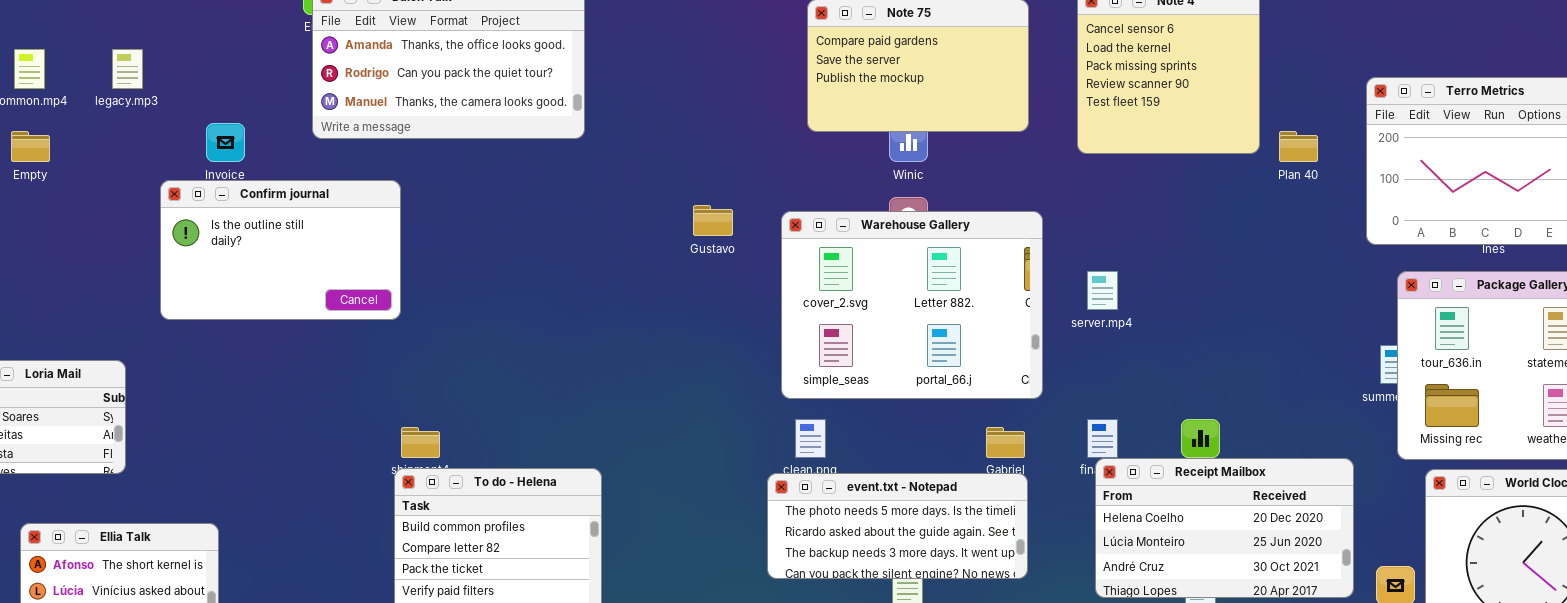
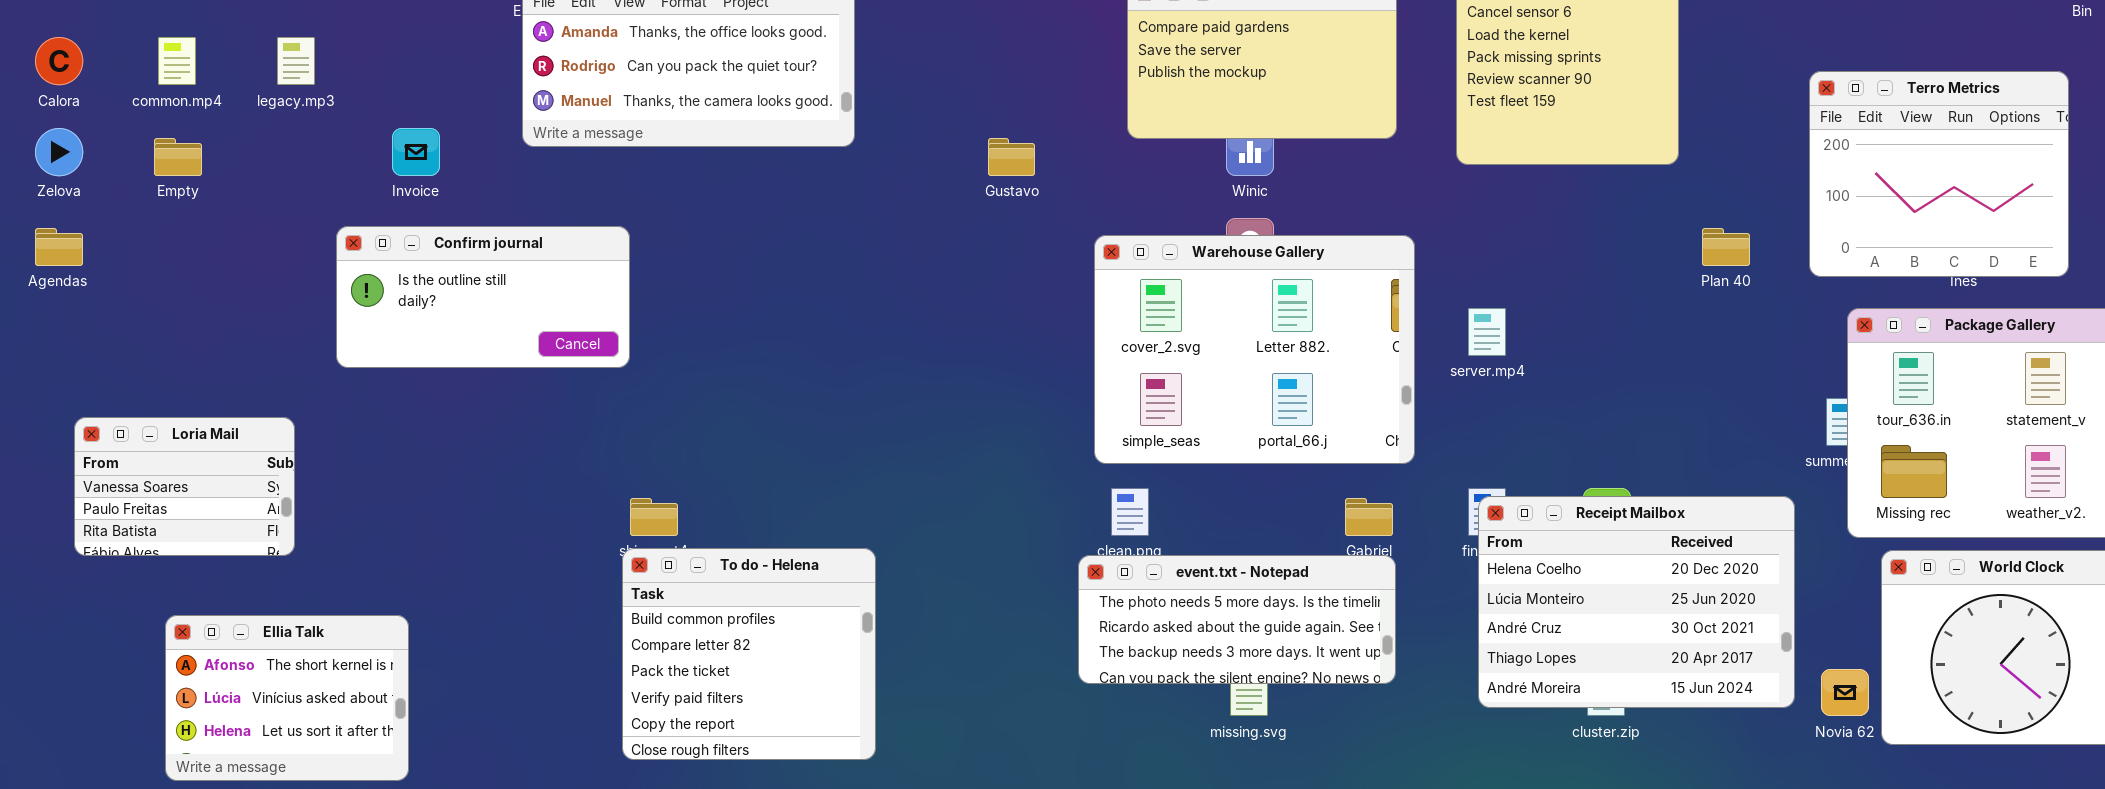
Plan 40: [1279,131,1318,162] -> [1702,228,1750,266], moved
Confirm journal: [160,180,401,320] -> [336,226,630,368], resized
Gustavo: [693,205,733,236] -> [988,138,1035,176], moved
Receipt Mailbox: [1095,458,1354,598] -> [1478,496,1795,708], resized

